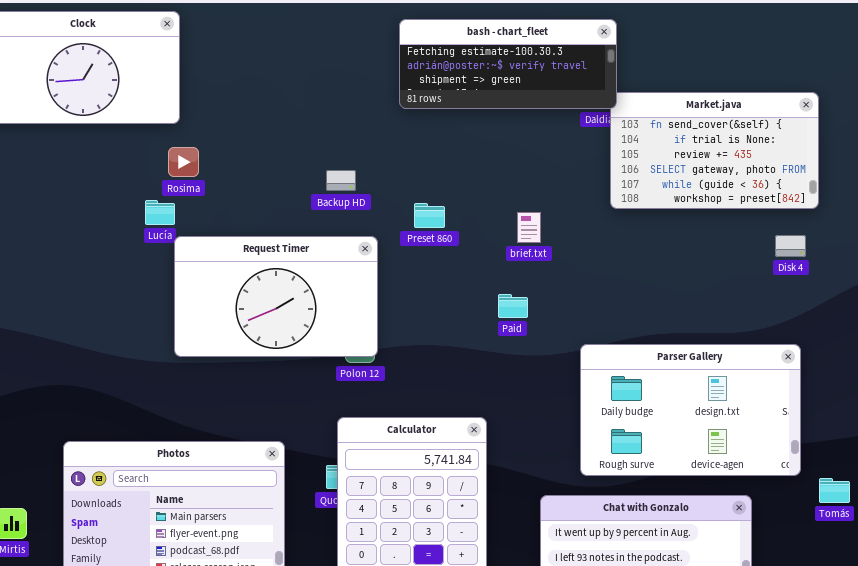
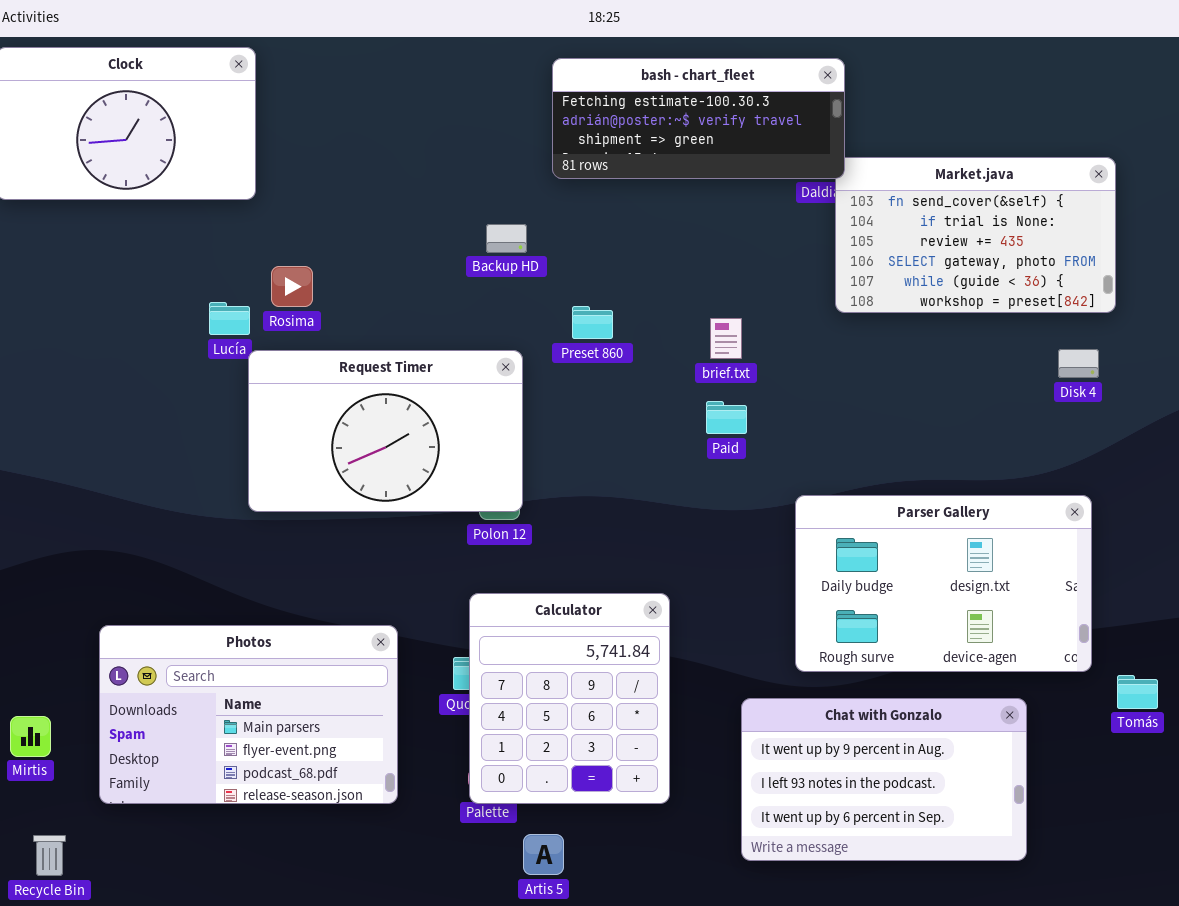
Rosima: [168,147,199,177] -> [271,266,313,307], moved
Backup HD: [326,170,356,191] -> [486,224,527,253], moved
Paid: [498,294,528,318] -> [706,401,747,434], moved

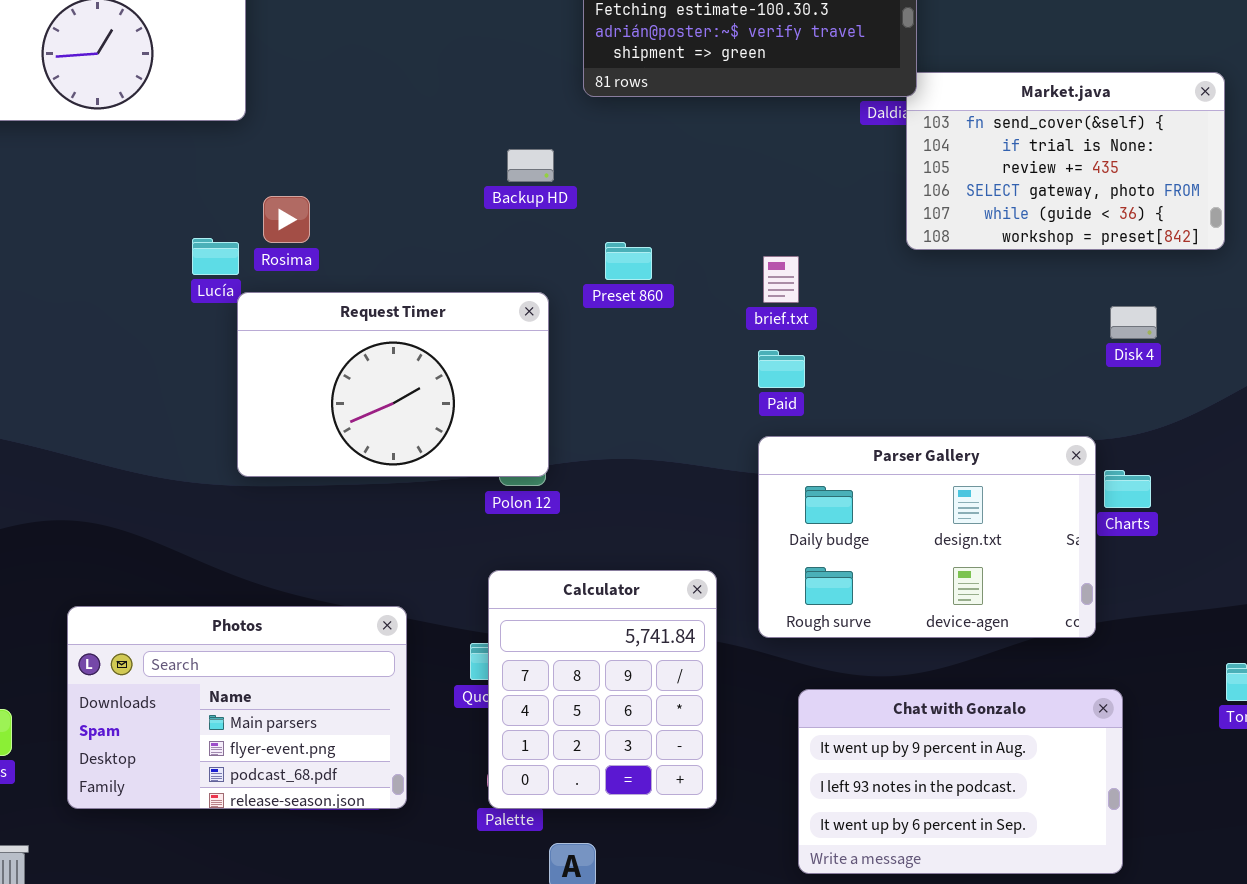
Disk 4: [1058,349,1099,378] -> [1110,306,1157,339], moved
Parser Gallery: [795,495,1092,672] -> [758,436,1096,638], moved

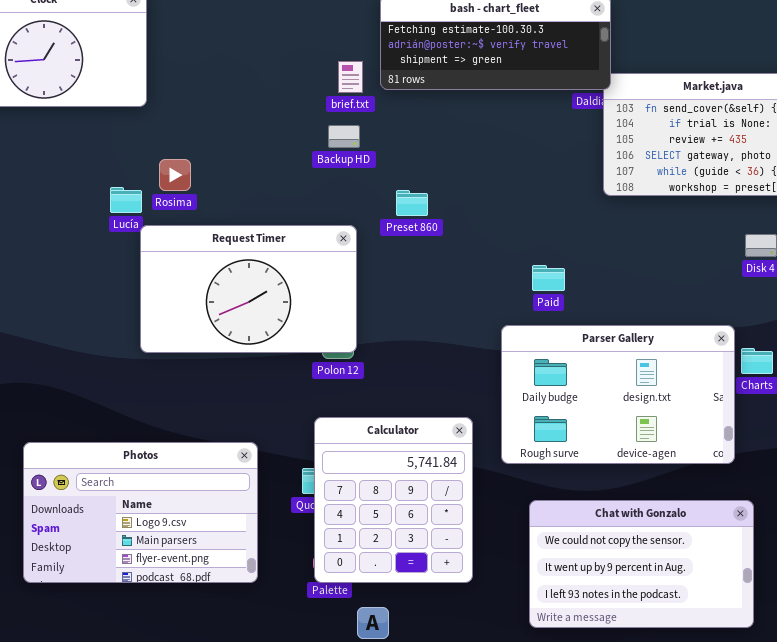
brief.txt: [763,256,799,303] -> [338,61,363,93], moved
Paid: [758,350,805,388] -> [532,265,565,291], moved
Photos: [67,606,407,809] -> [23,442,258,583], scrolled up 1 row
Chat with Gonzalo: [798,689,1123,874] -> [529,500,754,628], scrolled up 1 row

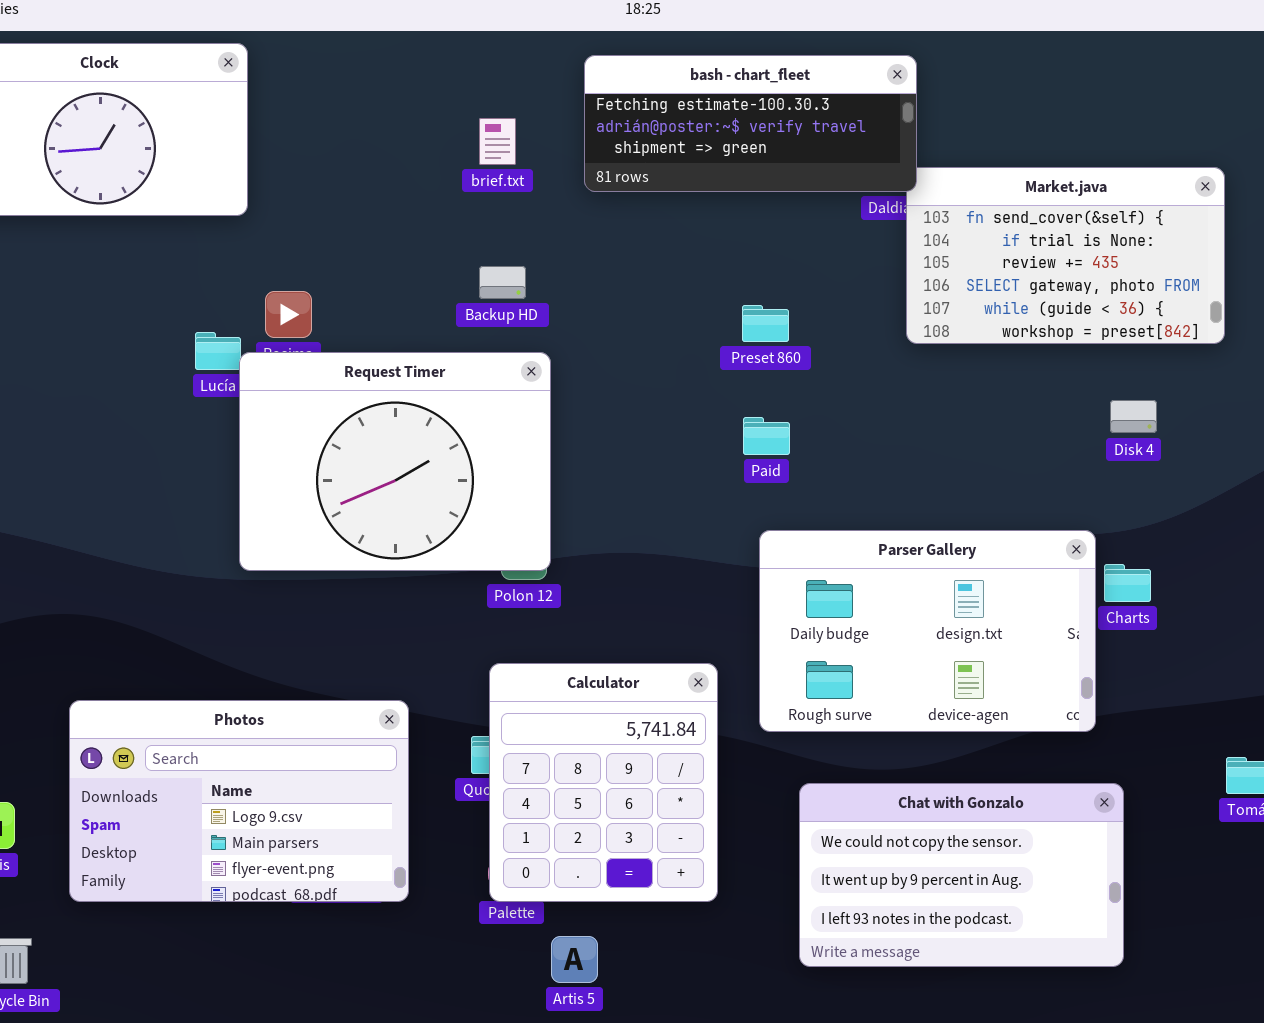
brief.txt: [338,61,363,93] -> [479,118,516,165], moved
Backup HD: [328,125,360,148] -> [479,266,526,299], moved
Preset 860: [396,190,428,216] -> [742,305,789,342], moved
Request Timer: [140,225,357,353] -> [239,352,551,571], resized
Paid: [532,265,565,291] -> [743,417,790,455], moved

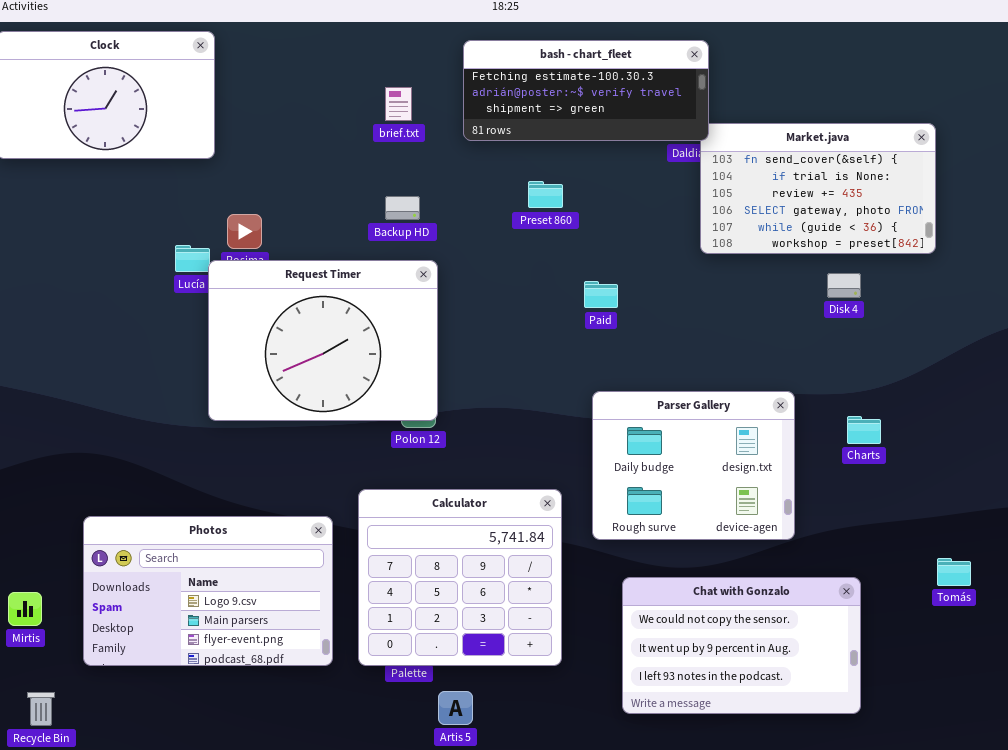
Preset 860: [742,305,789,342] -> [528,181,563,208], moved
Disk 4: [1110,400,1157,433] -> [827,273,861,298], moved
Paid: [743,417,790,455] -> [584,281,618,308], moved
Parser Gallery: [759,530,1096,732] -> [592,391,795,540], resized
Calculator: [489,663,718,902] -> [358,489,562,666], resized

